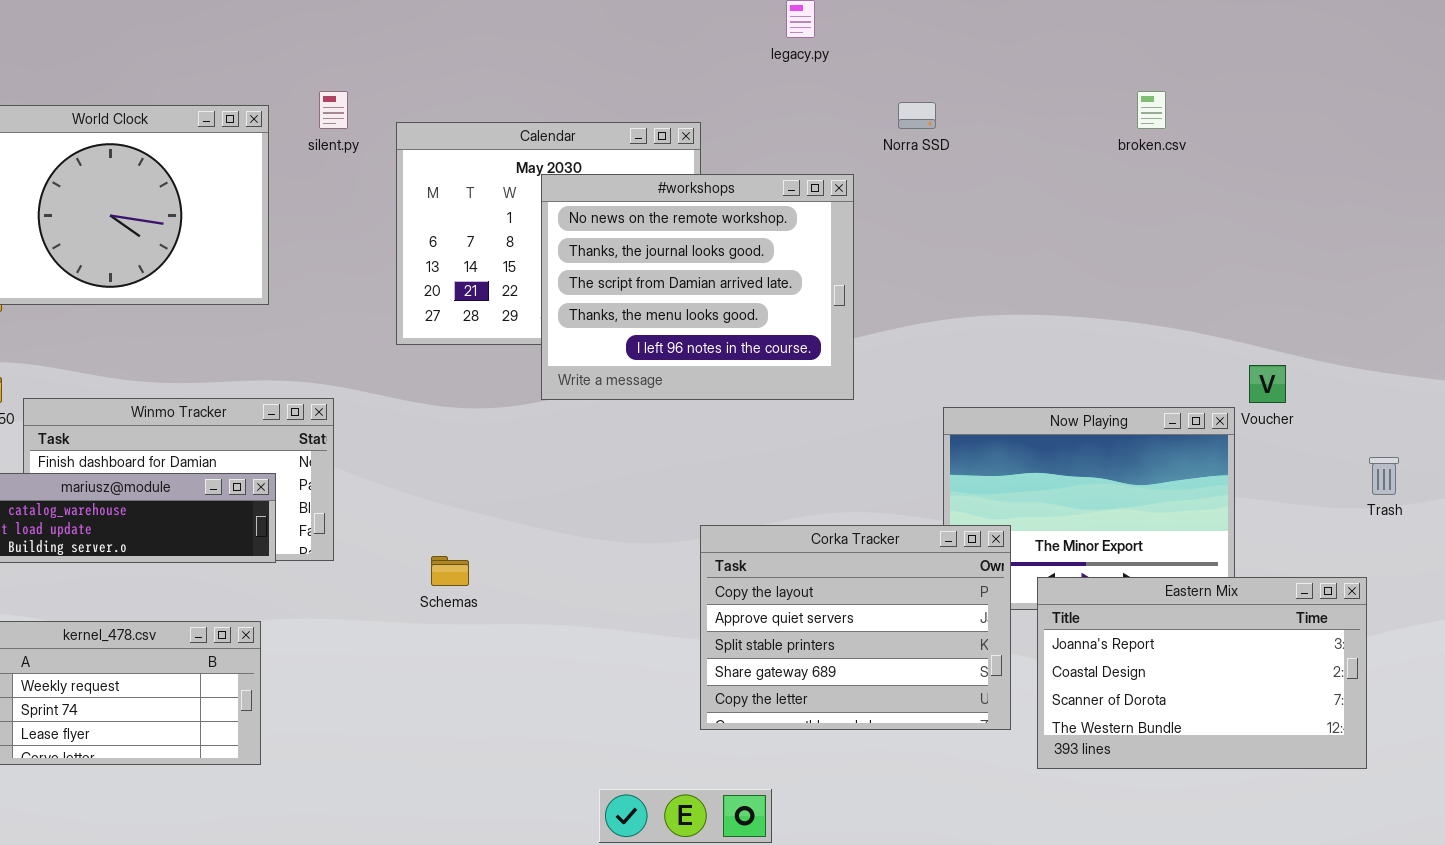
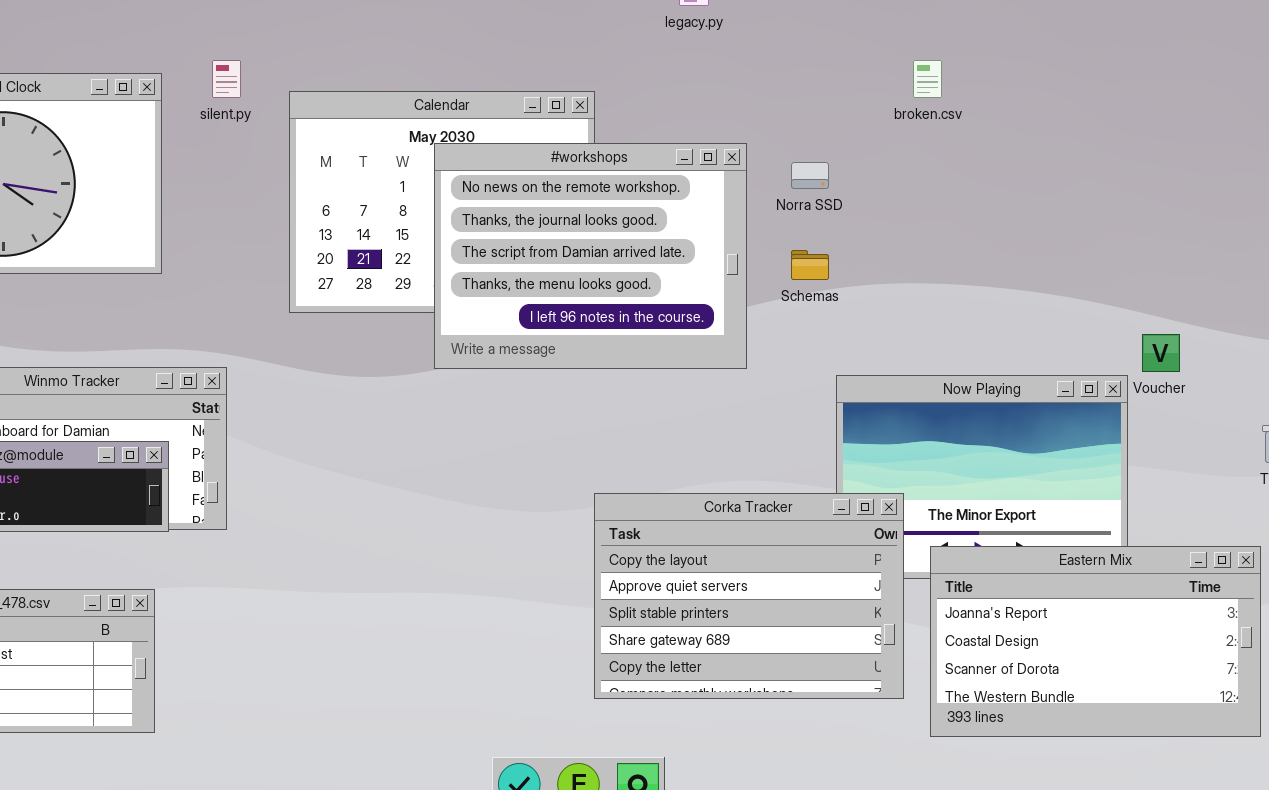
broken.csv: [1137,91,1166,129] -> [913,60,942,98], moved
Norra SSD: [898,102,936,129] -> [791,162,829,189], moved
Schemas: [431,556,469,586] -> [791,250,829,280], moved

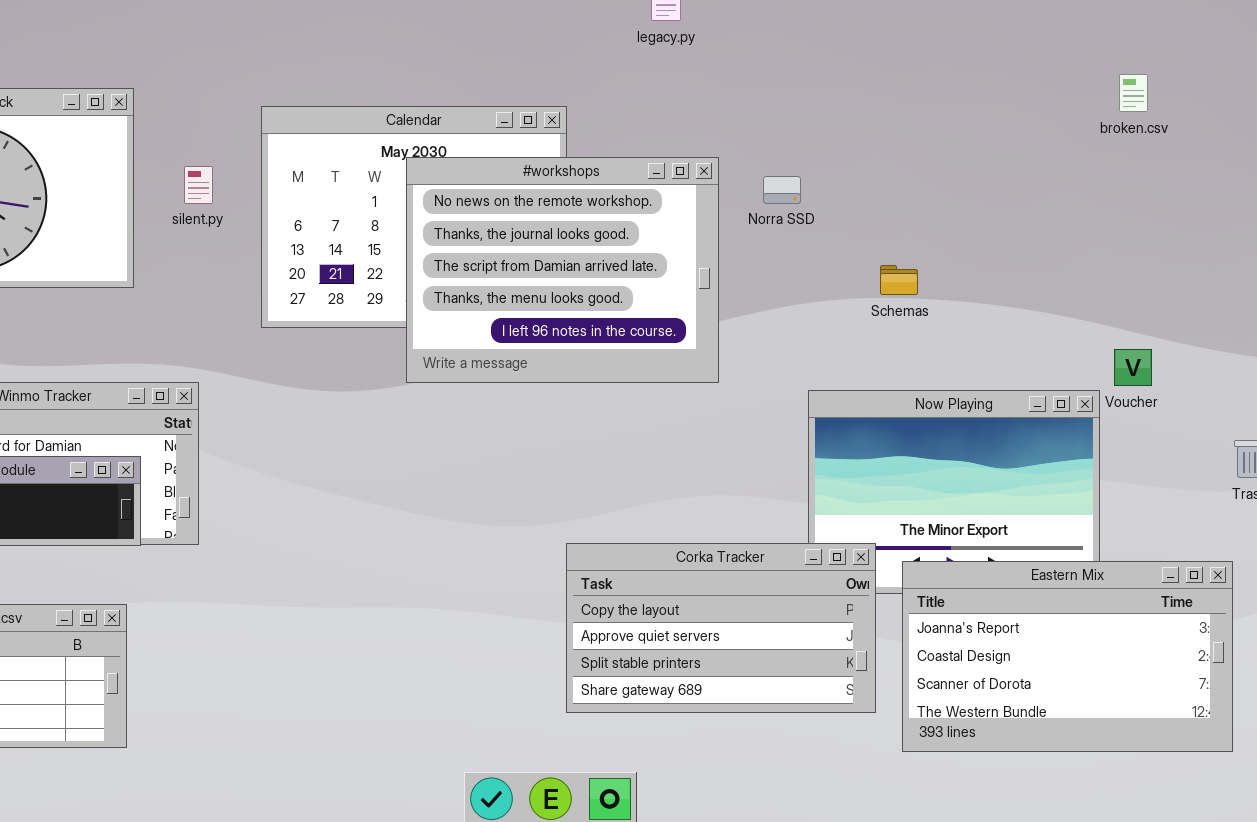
silent.py: [212,60,241,98] -> [184,166,213,204], moved
broken.csv: [913,60,942,98] -> [1119,74,1148,112], moved
Schemas: [791,250,829,280] -> [880,265,918,295], moved
Corka Tracker: [594,493,904,699] -> [566,543,876,713], resized

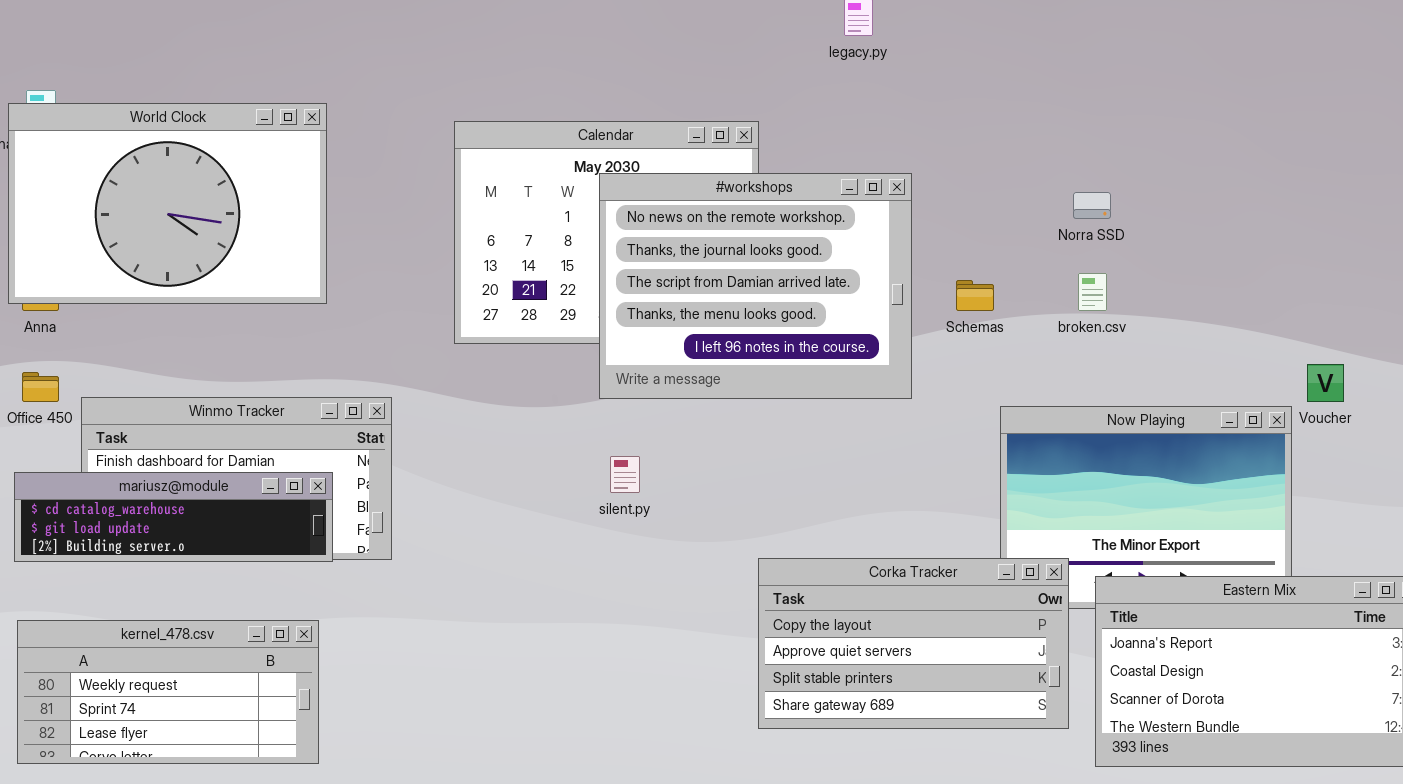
broken.csv: [1119,74,1148,112] -> [1078,273,1107,311], moved
silent.py: [184,166,213,204] -> [610,456,640,493], moved
Norra SSD: [763,176,801,204] -> [1073,192,1111,219], moved
Schemas: [880,265,918,295] -> [956,280,994,311], moved

